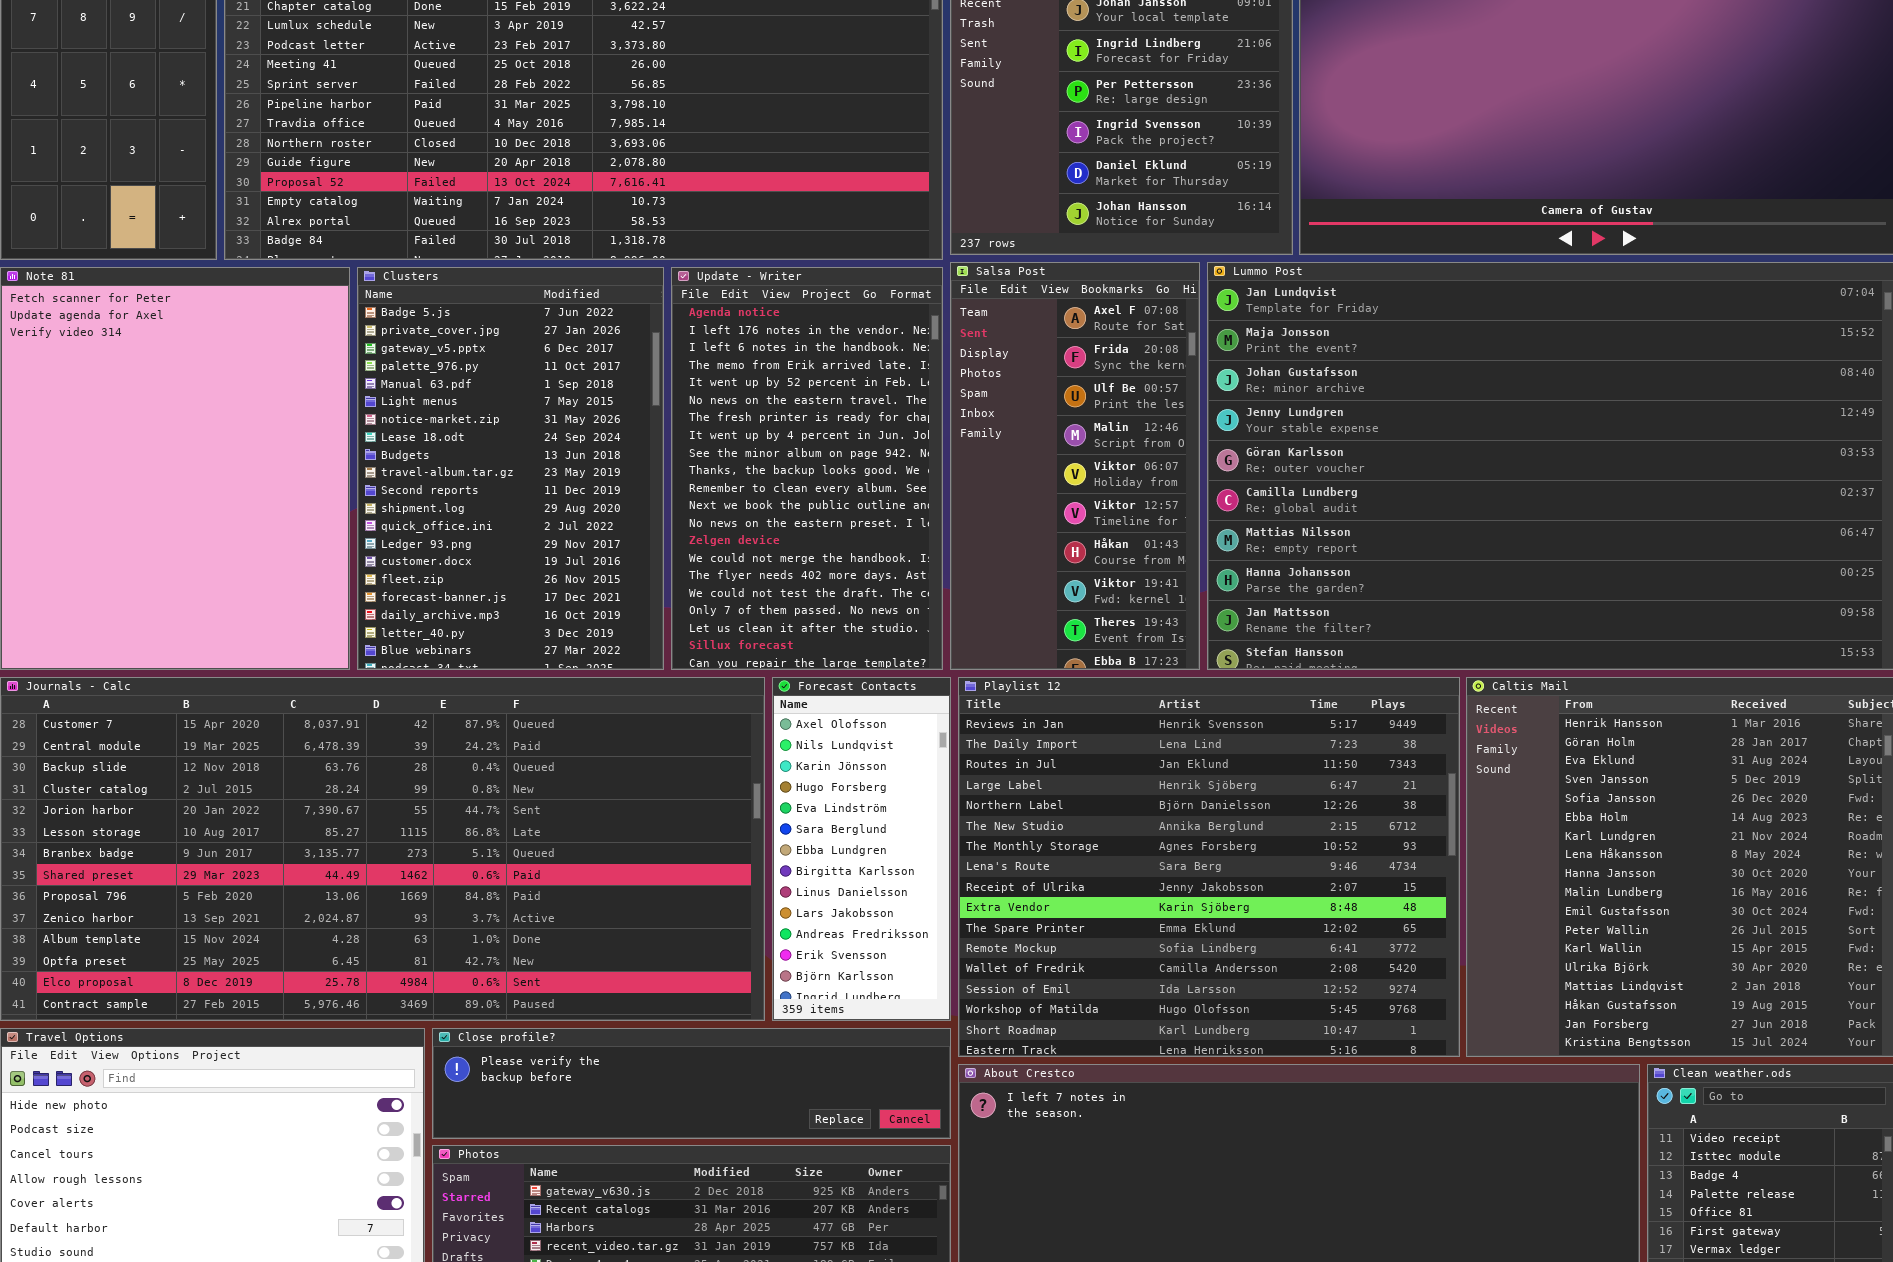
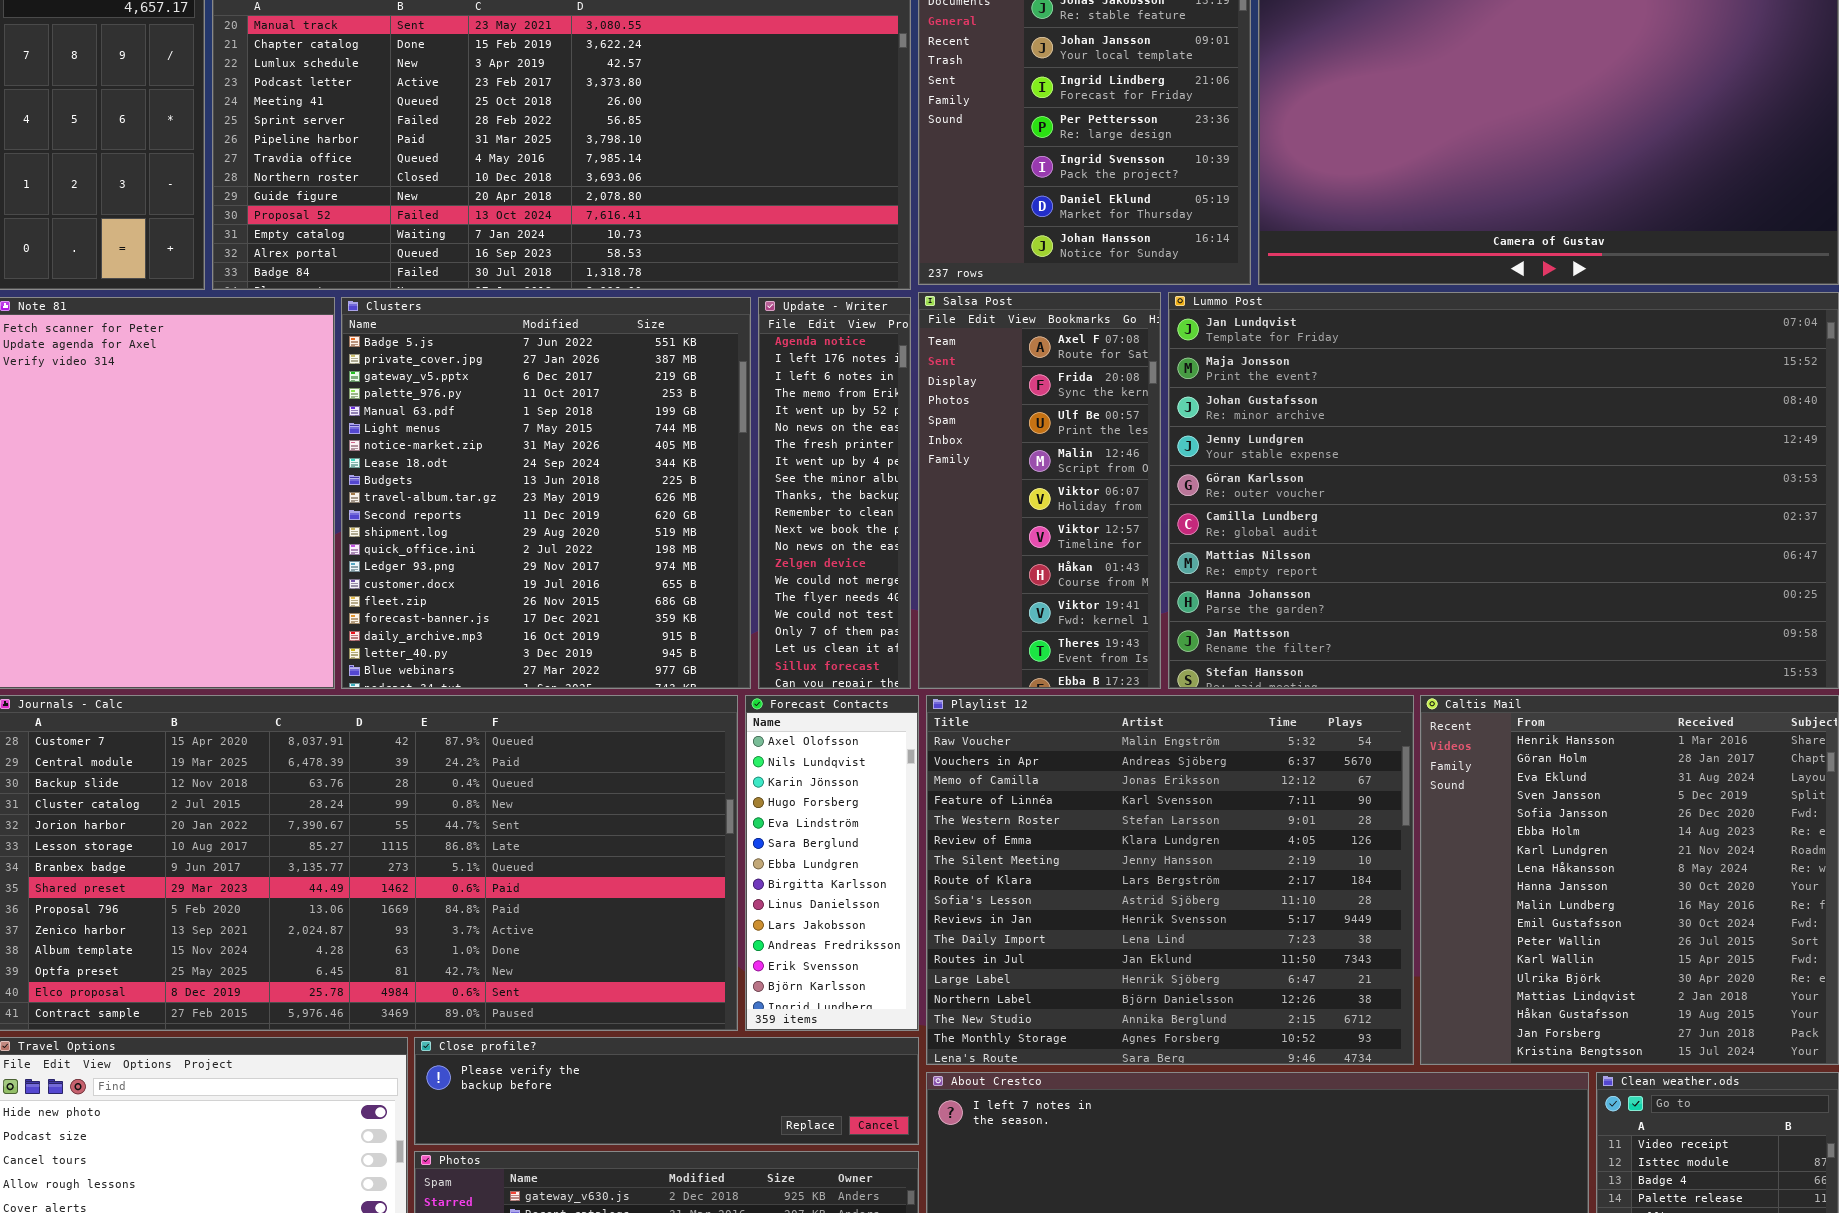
Clusters: [357,267,664,670] -> [341,297,751,689], resized
Update - Writer: [671,267,943,670] -> [758,297,911,689], resized
Playlist 12: [958,677,1460,1057] -> [926,695,1414,1065], scrolled up 9 rows

